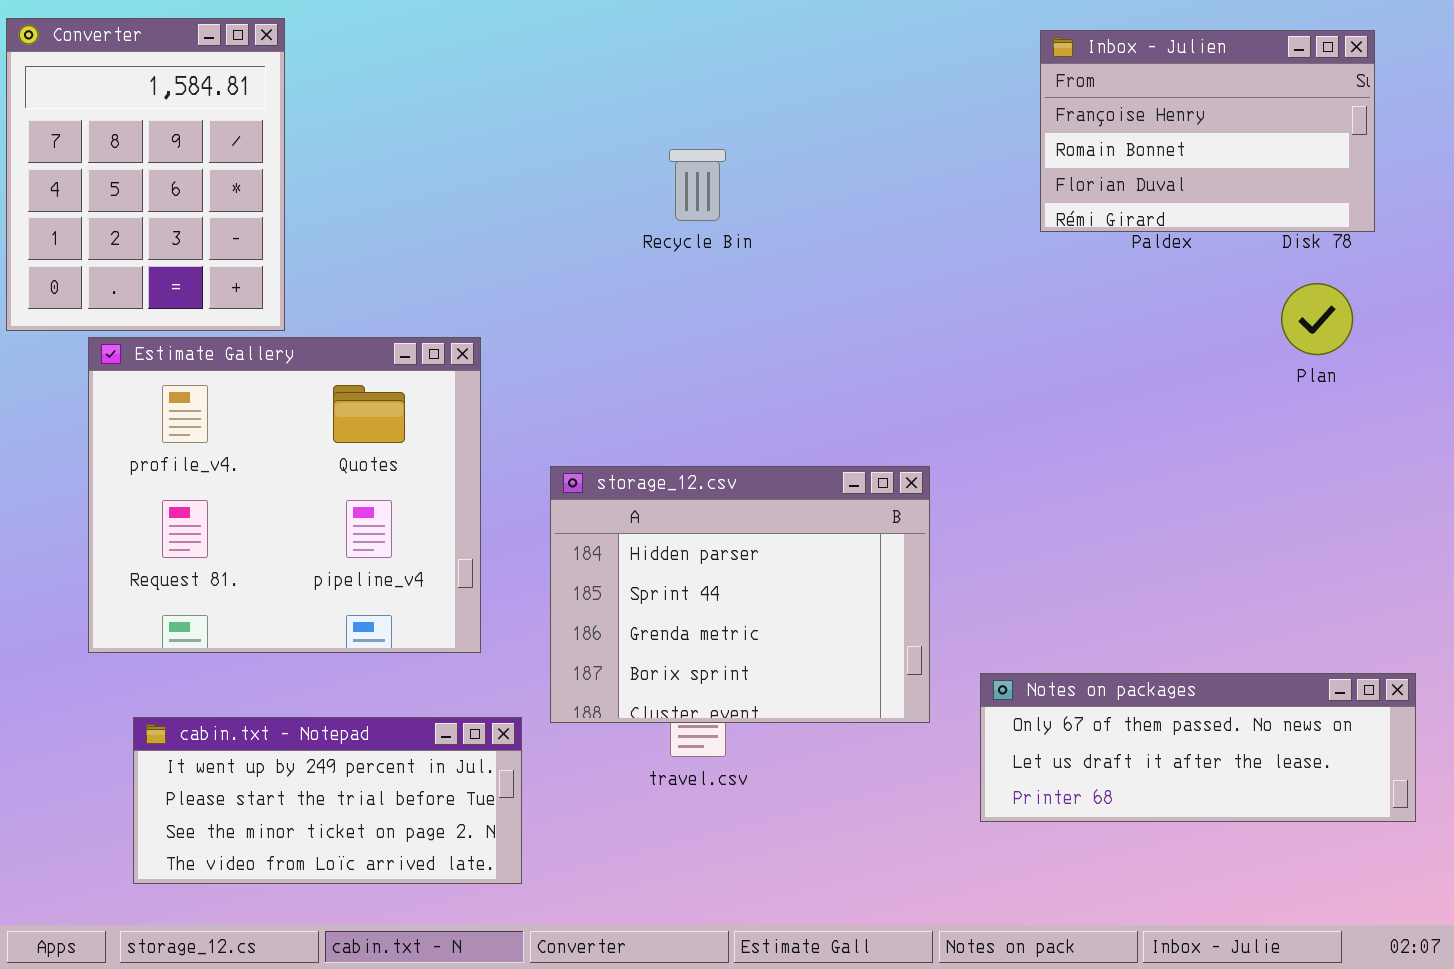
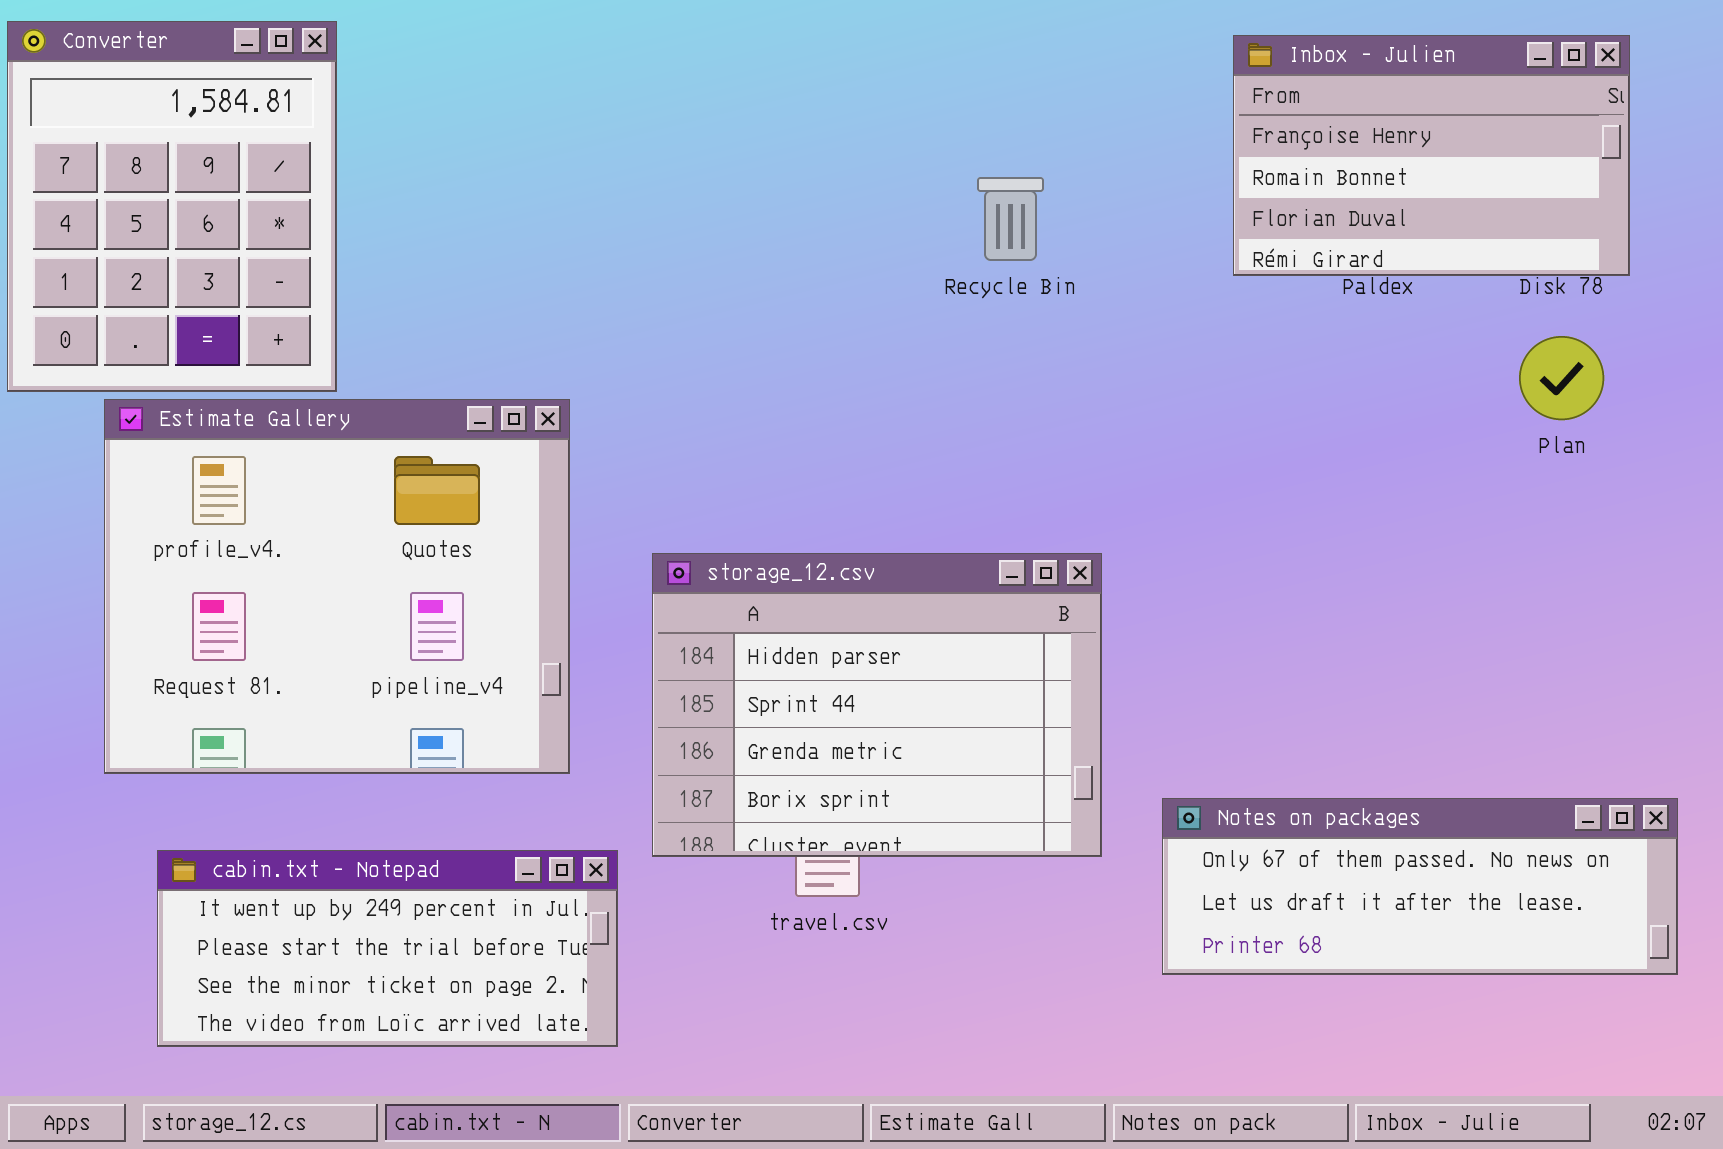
Recycle Bin: [669,149,726,221] -> [977,177,1044,261], moved

